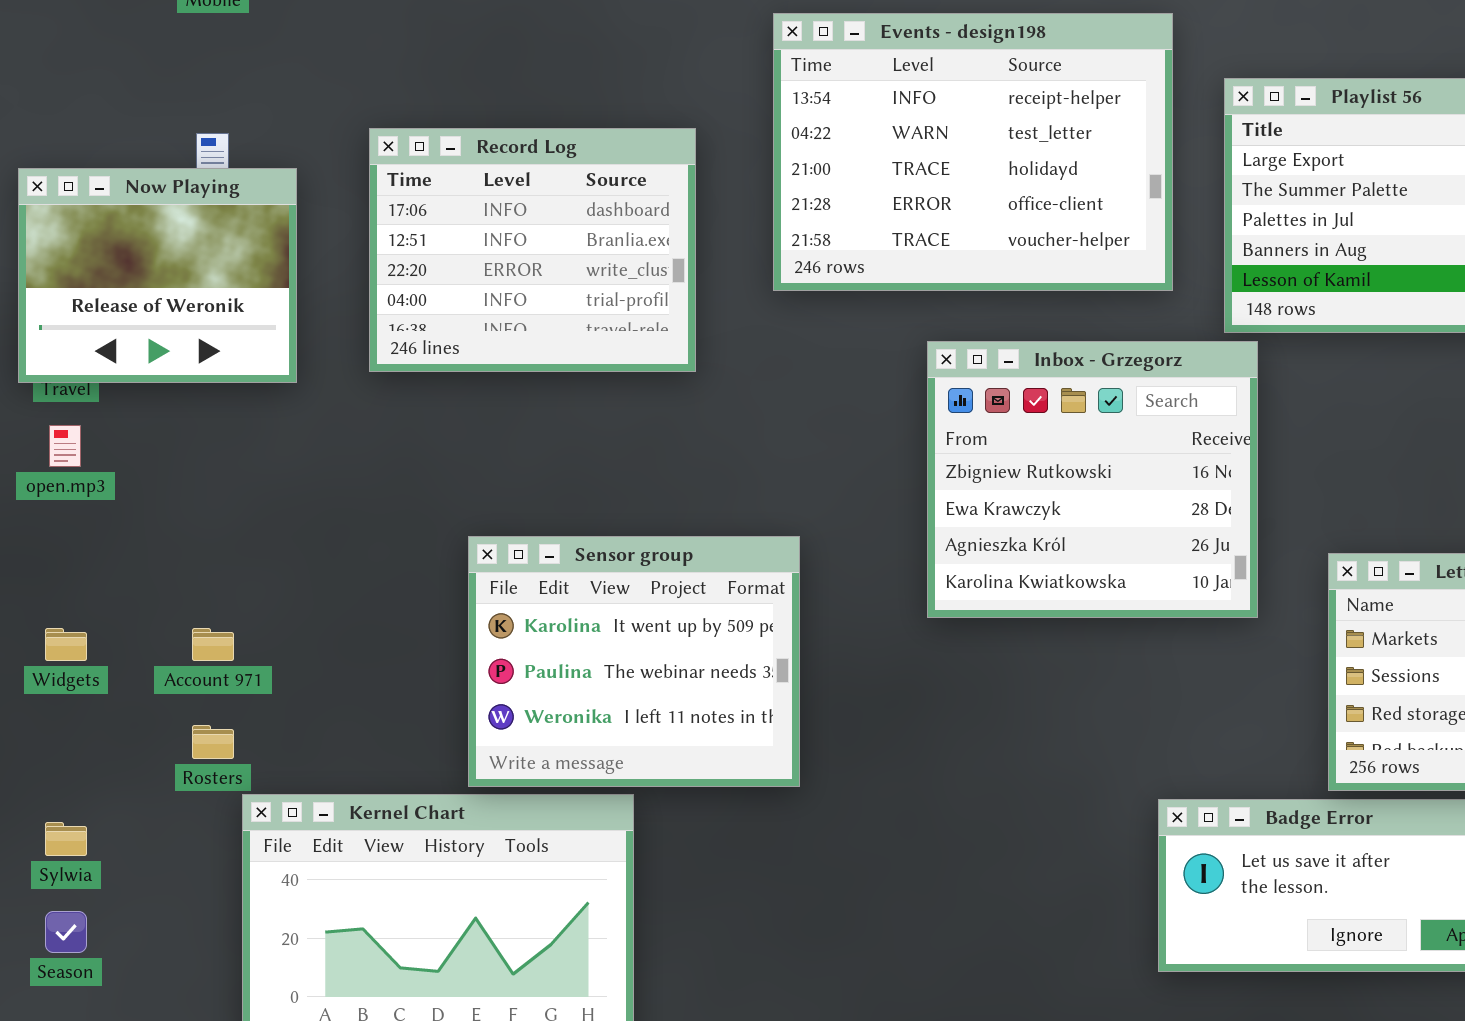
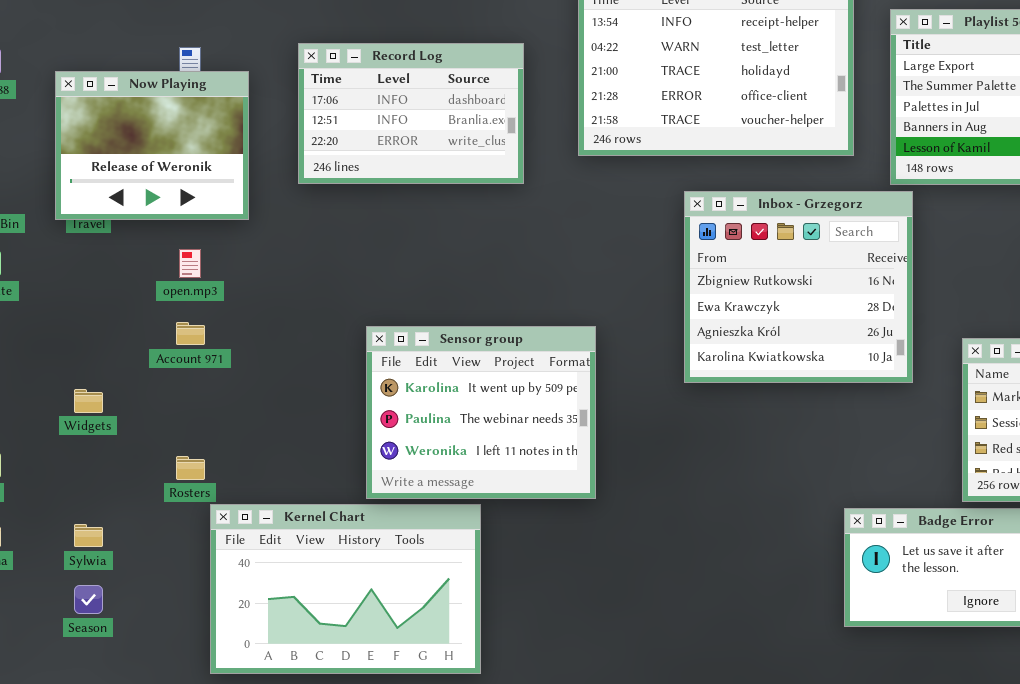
Record Log: [369,128,696,372] -> [298,43,524,184], resized
open.mp3: [49,425,81,467] -> [179,249,201,278], moved
Account 971: [192,628,234,661] -> [176,322,205,345], moved

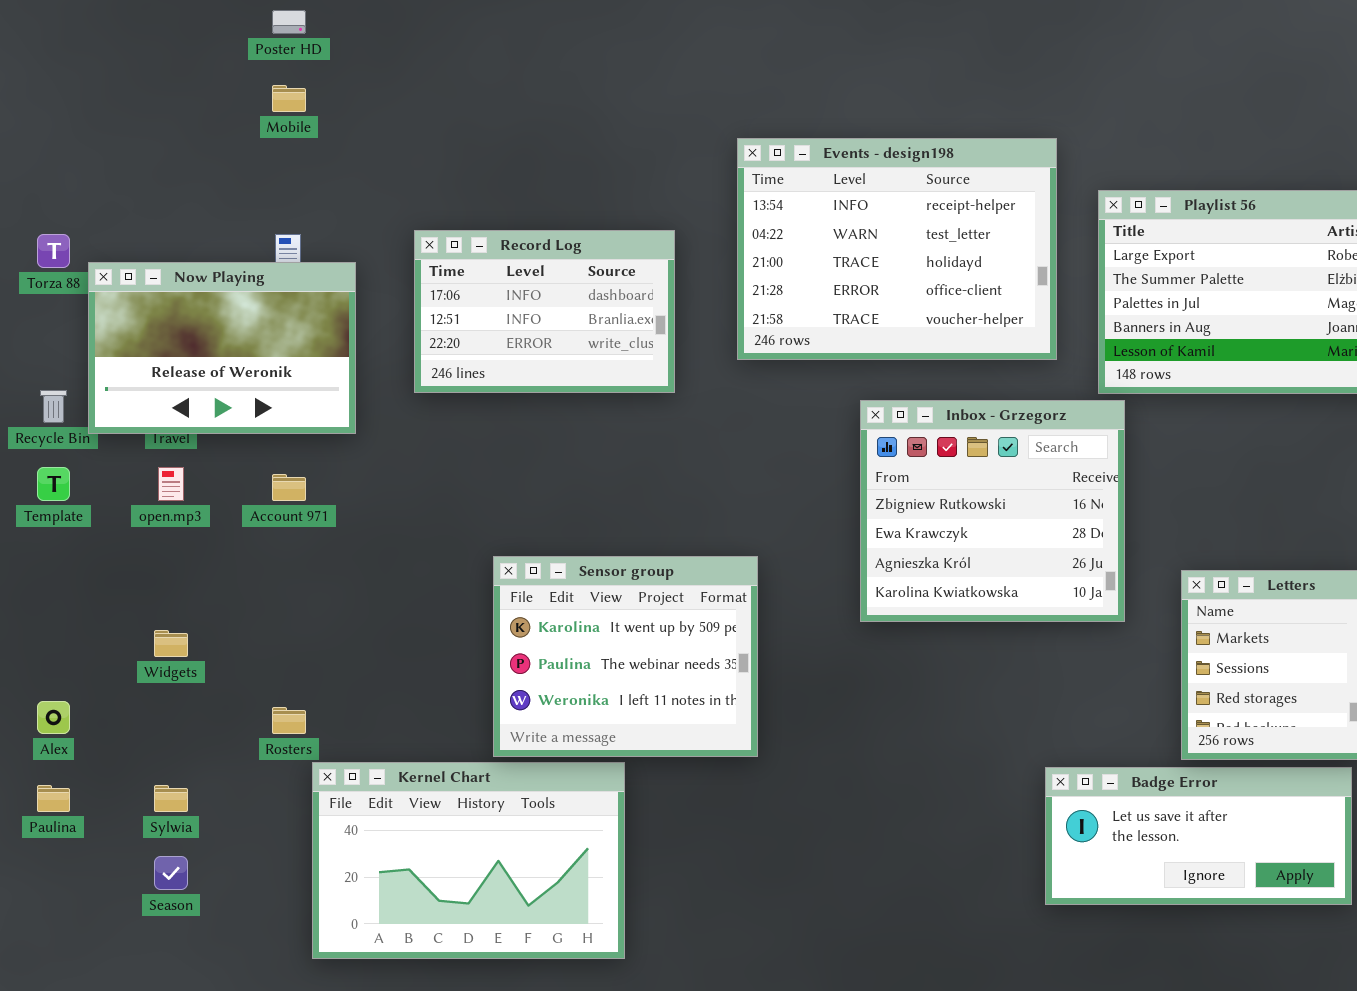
Now Playing: [55,71,249,220] -> [88,262,356,434], resized
open.mp3: [179,249,201,278] -> [158,467,184,501], moved
Account 971: [176,322,205,345] -> [272,474,306,501], moved

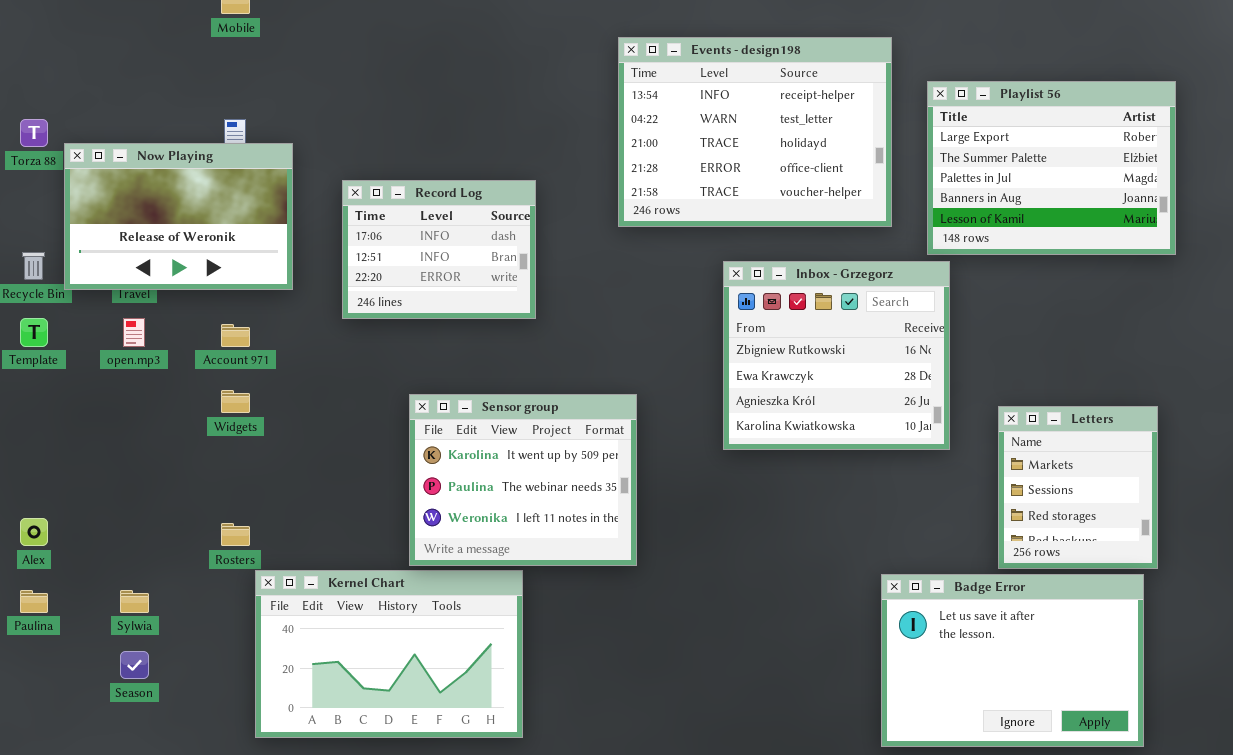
Record Log: [414,230,675,393] -> [342,180,536,319], moved, resized
Widgets: [154,630,188,657] -> [221,390,250,413], moved
Badge Error: [1045,767,1352,905] -> [881,574,1144,747], resized

